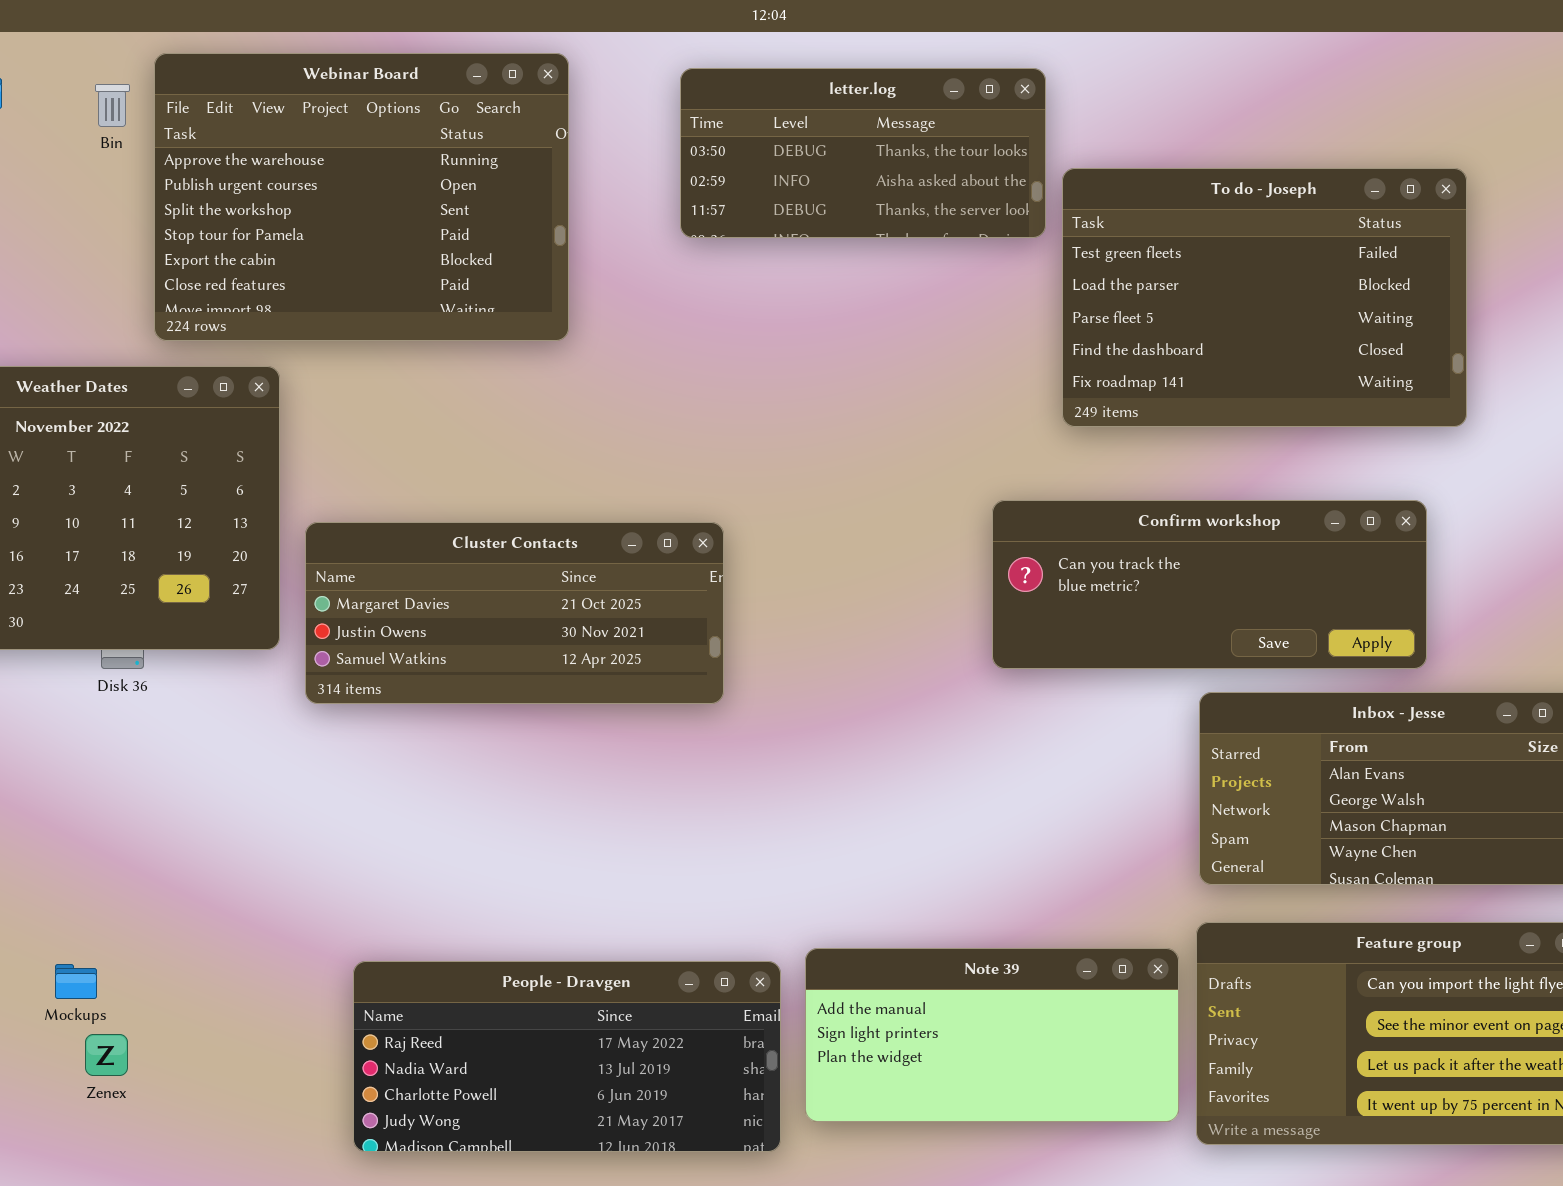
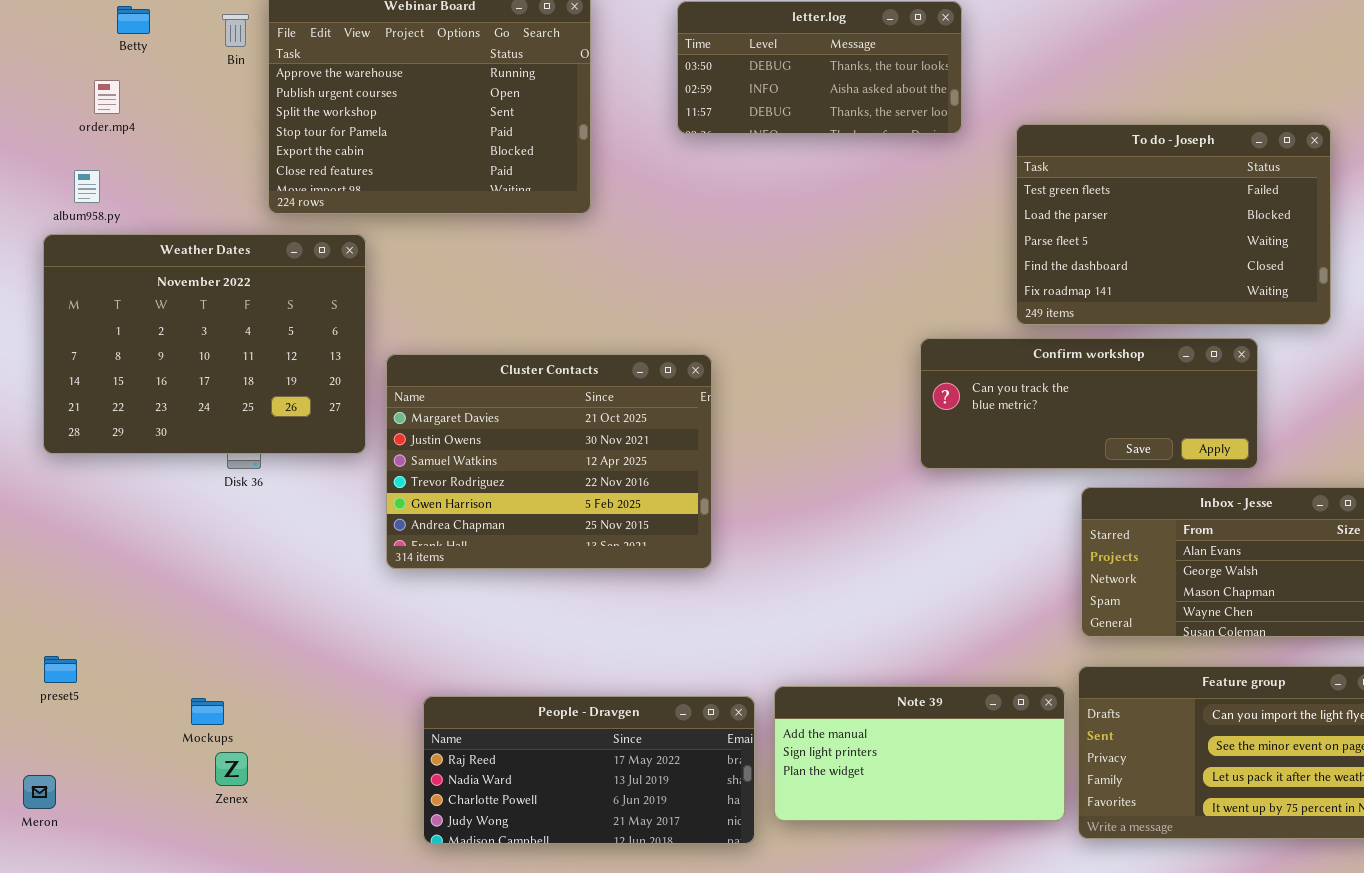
To do - Joseph: [1062,168,1467,427] -> [1016,124,1331,325], moved
Cluster Contacts: [305,522,724,704] -> [386,354,712,569], resized

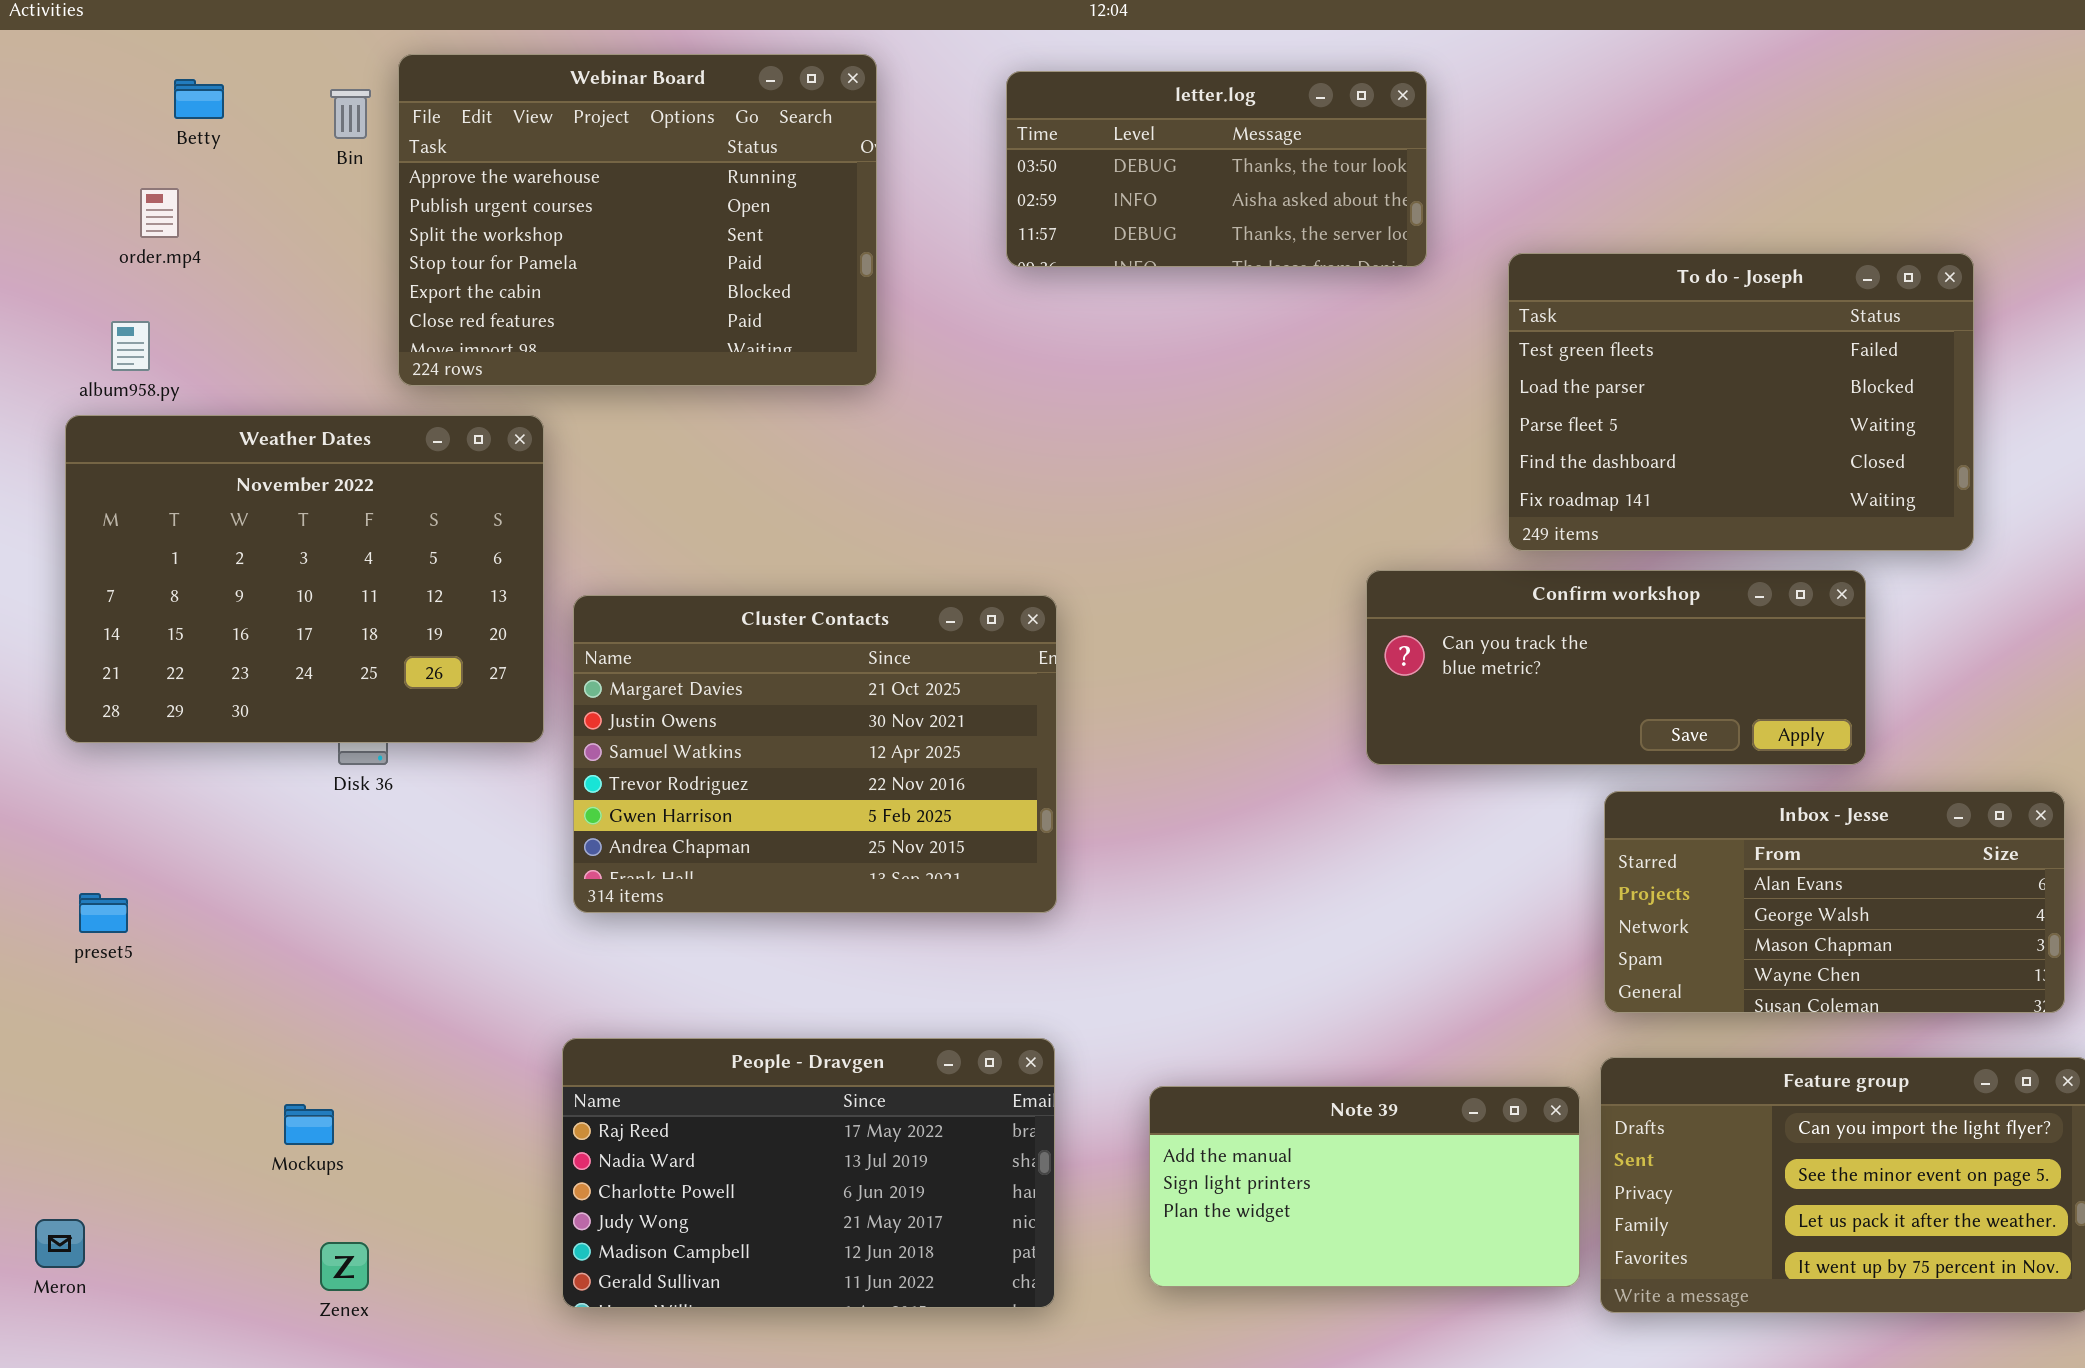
preset5: [44,656,77,683] -> [79,893,128,933], moved
People - Dravgen: [423,696,755,844] -> [562,1038,1055,1308], moved, resized
Zenex: [215,752,248,786] -> [320,1242,369,1291], moved

